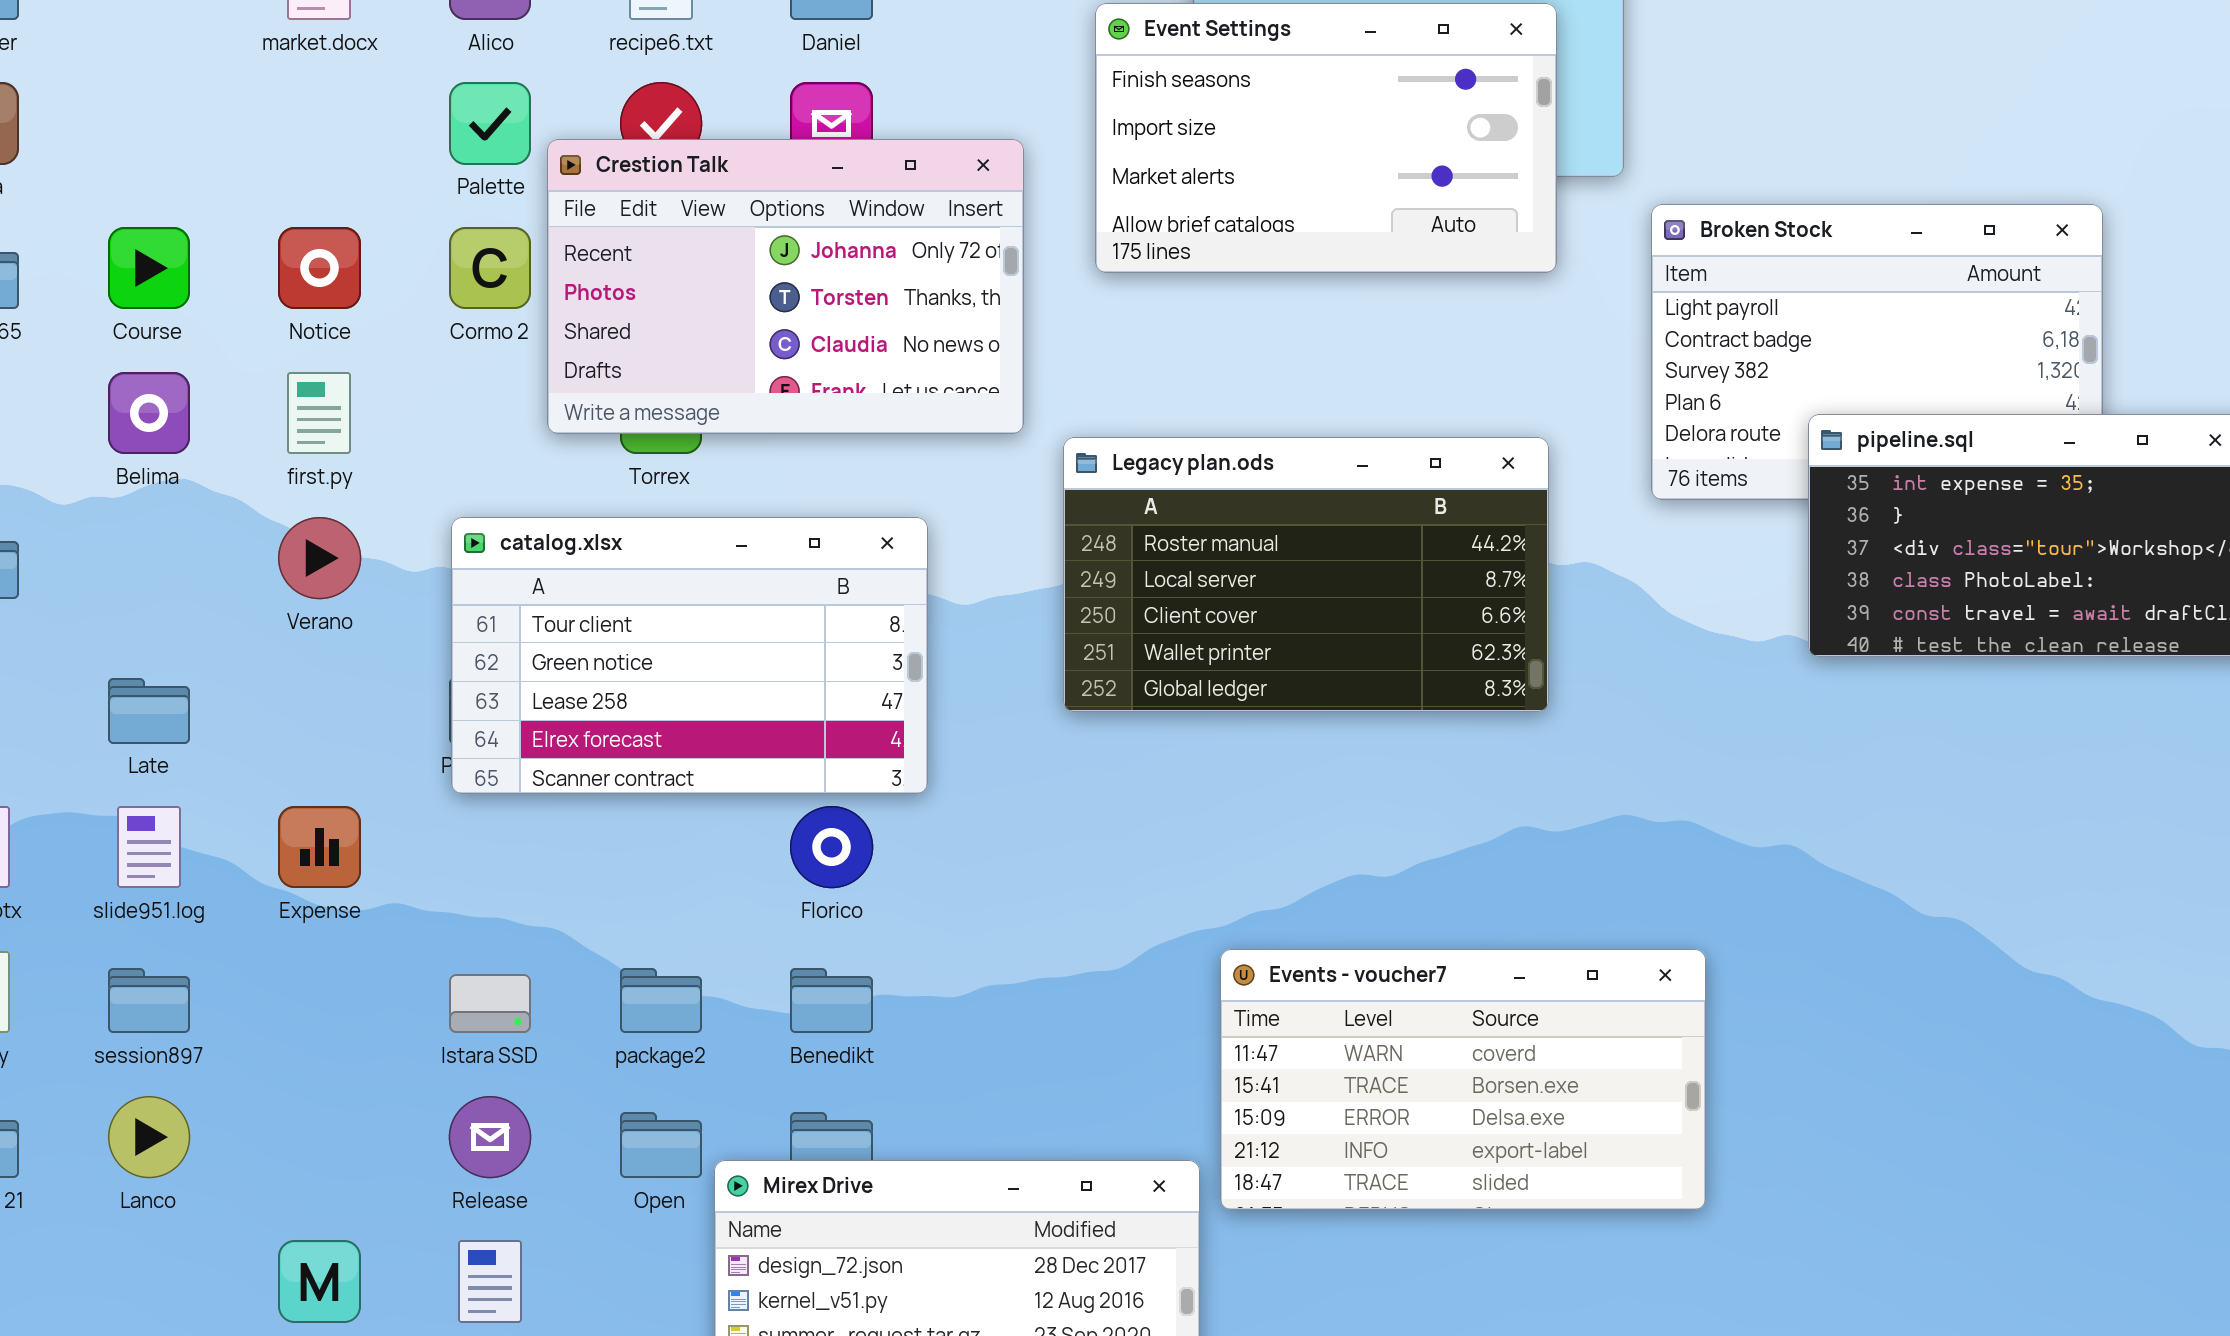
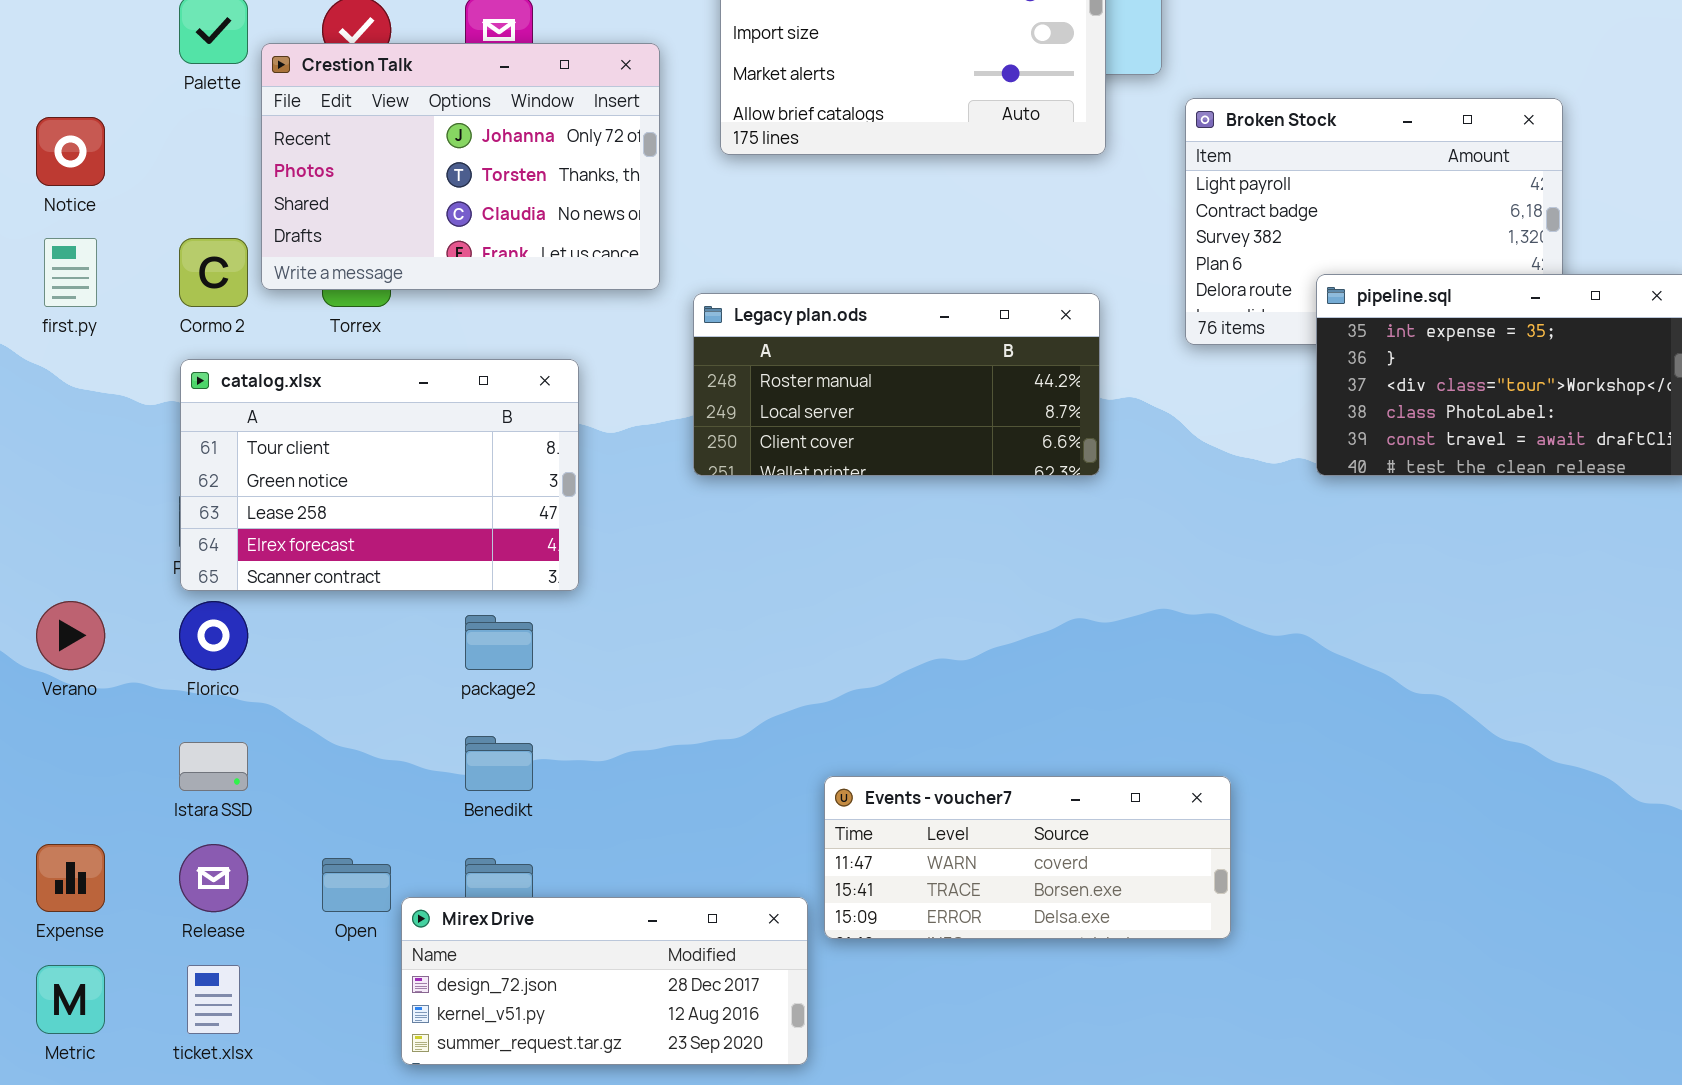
Cormo 2: [449,227,531,309] -> [179,238,248,307], moved
Legacy plan.ods: [1063,437,1549,712] -> [693,293,1100,476], resized
Verano: [278,517,361,599] -> [36,601,105,670], moved
Expense: [278,806,361,888] -> [36,844,105,912], moved
Florico: [790,806,873,888] -> [179,601,248,670], moved
Events - voucher7: [1220,949,1706,1210] -> [824,776,1231,939], resized
package2: [620,968,702,1033] -> [465,615,533,670], moved

